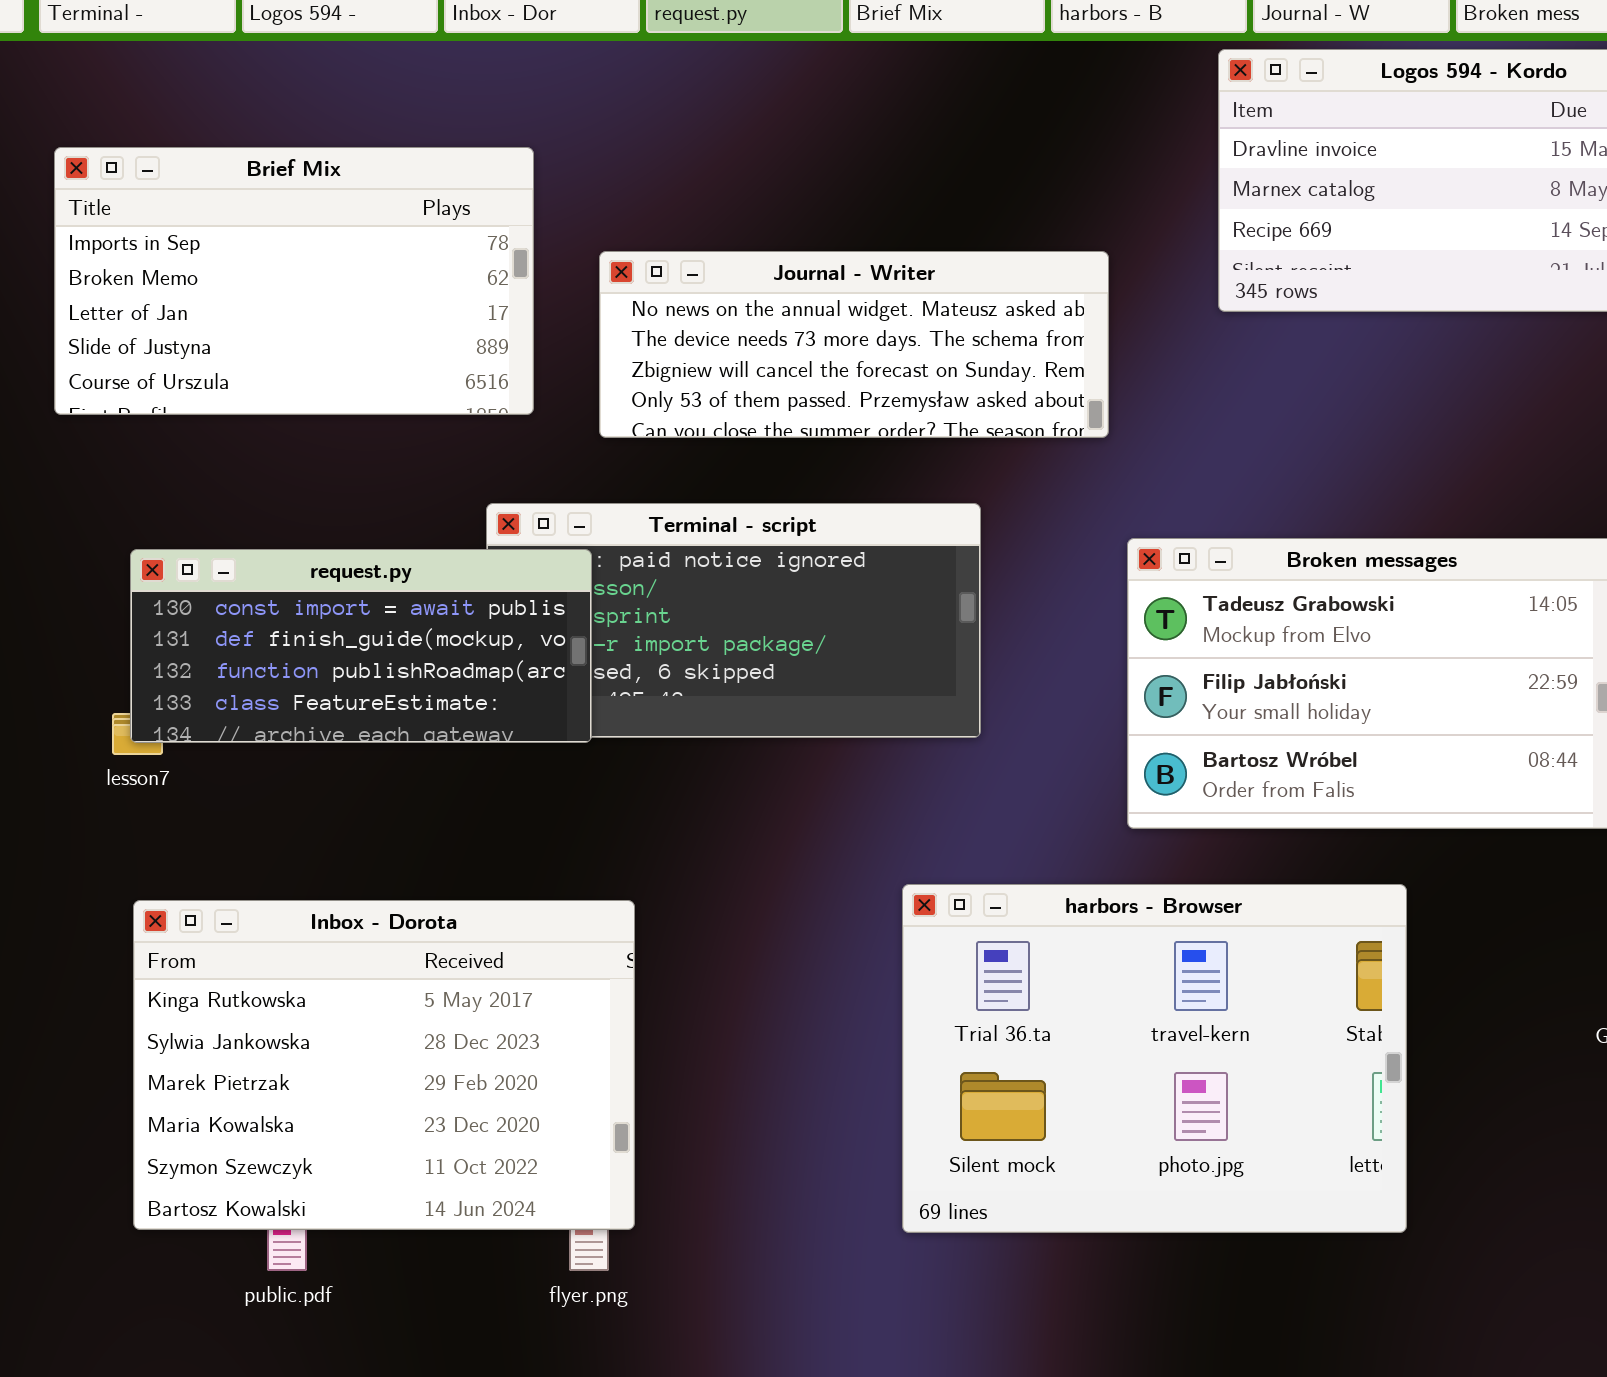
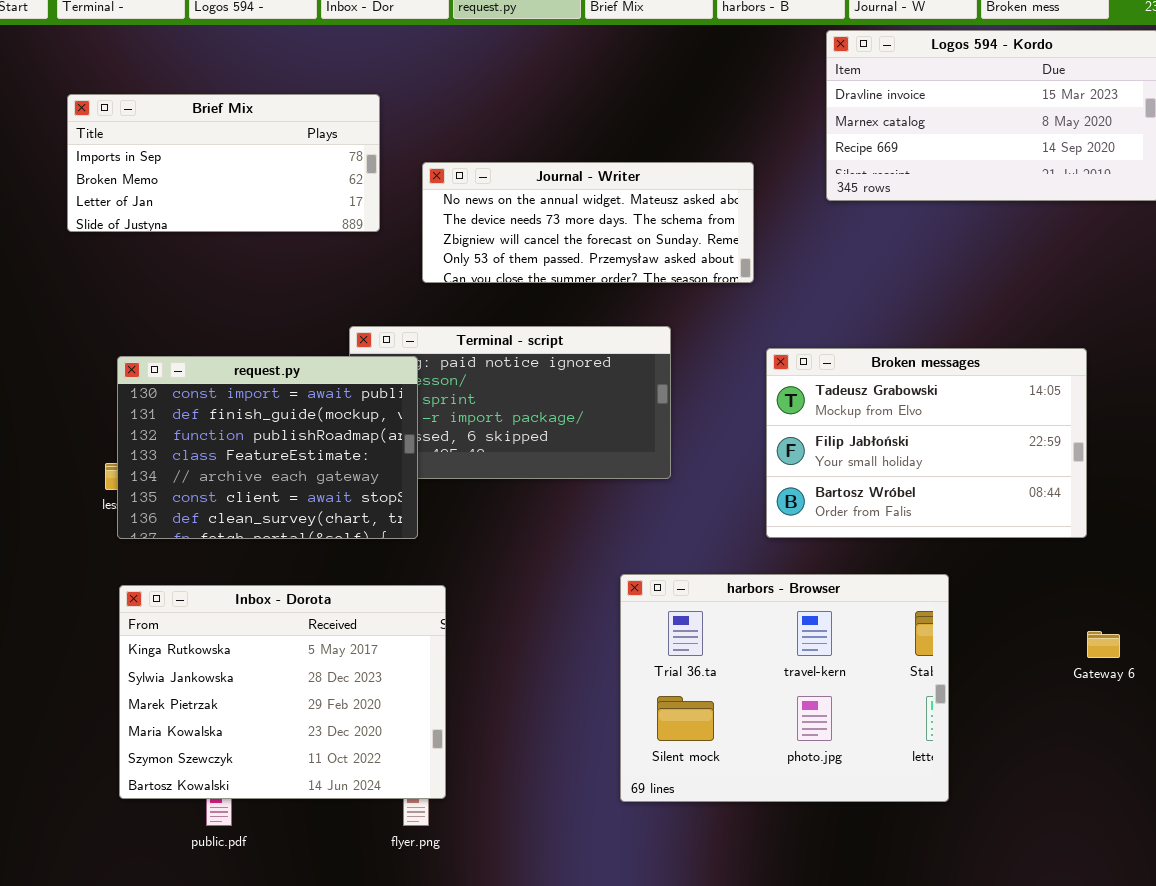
Brief Mix: [54,147,534,415] -> [67,94,380,232], resized
request.py: [130,549,592,743] -> [117,356,418,539], resized

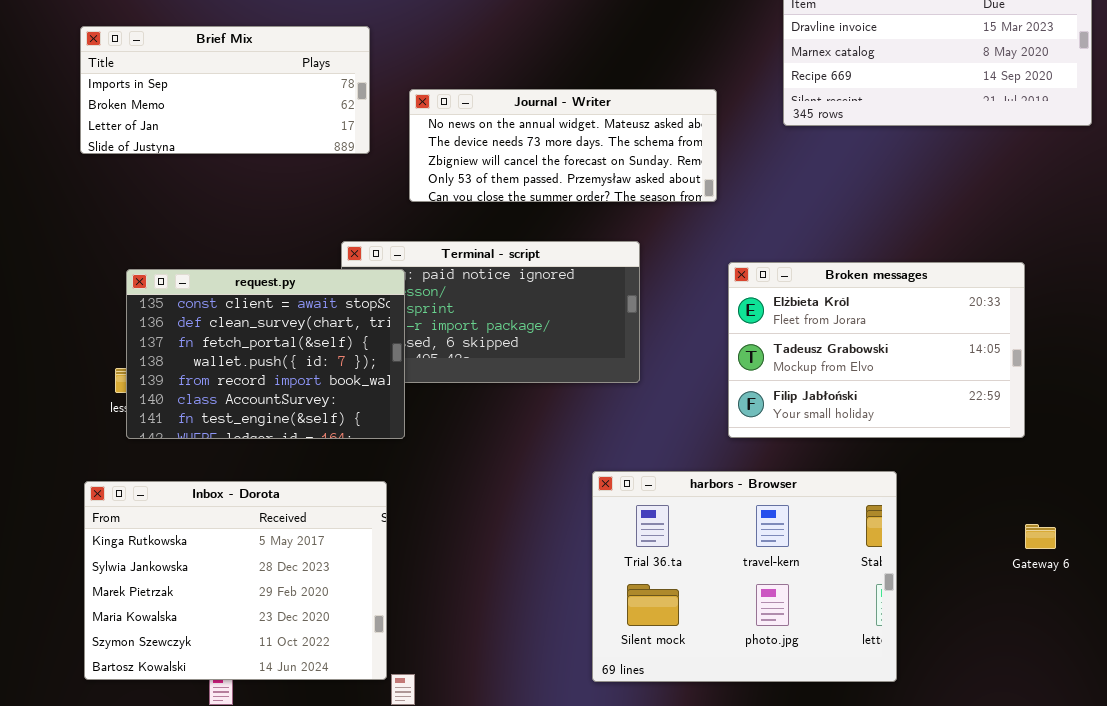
Broken messages: [766,348,1087,538] -> [728,262,1025,438], scrolled up 1 row
request.py: [117,356,418,539] -> [126,269,405,439], scrolled down 5 rows
Inbox - Dorota: [119,585,446,799] -> [84,481,387,680], moved

